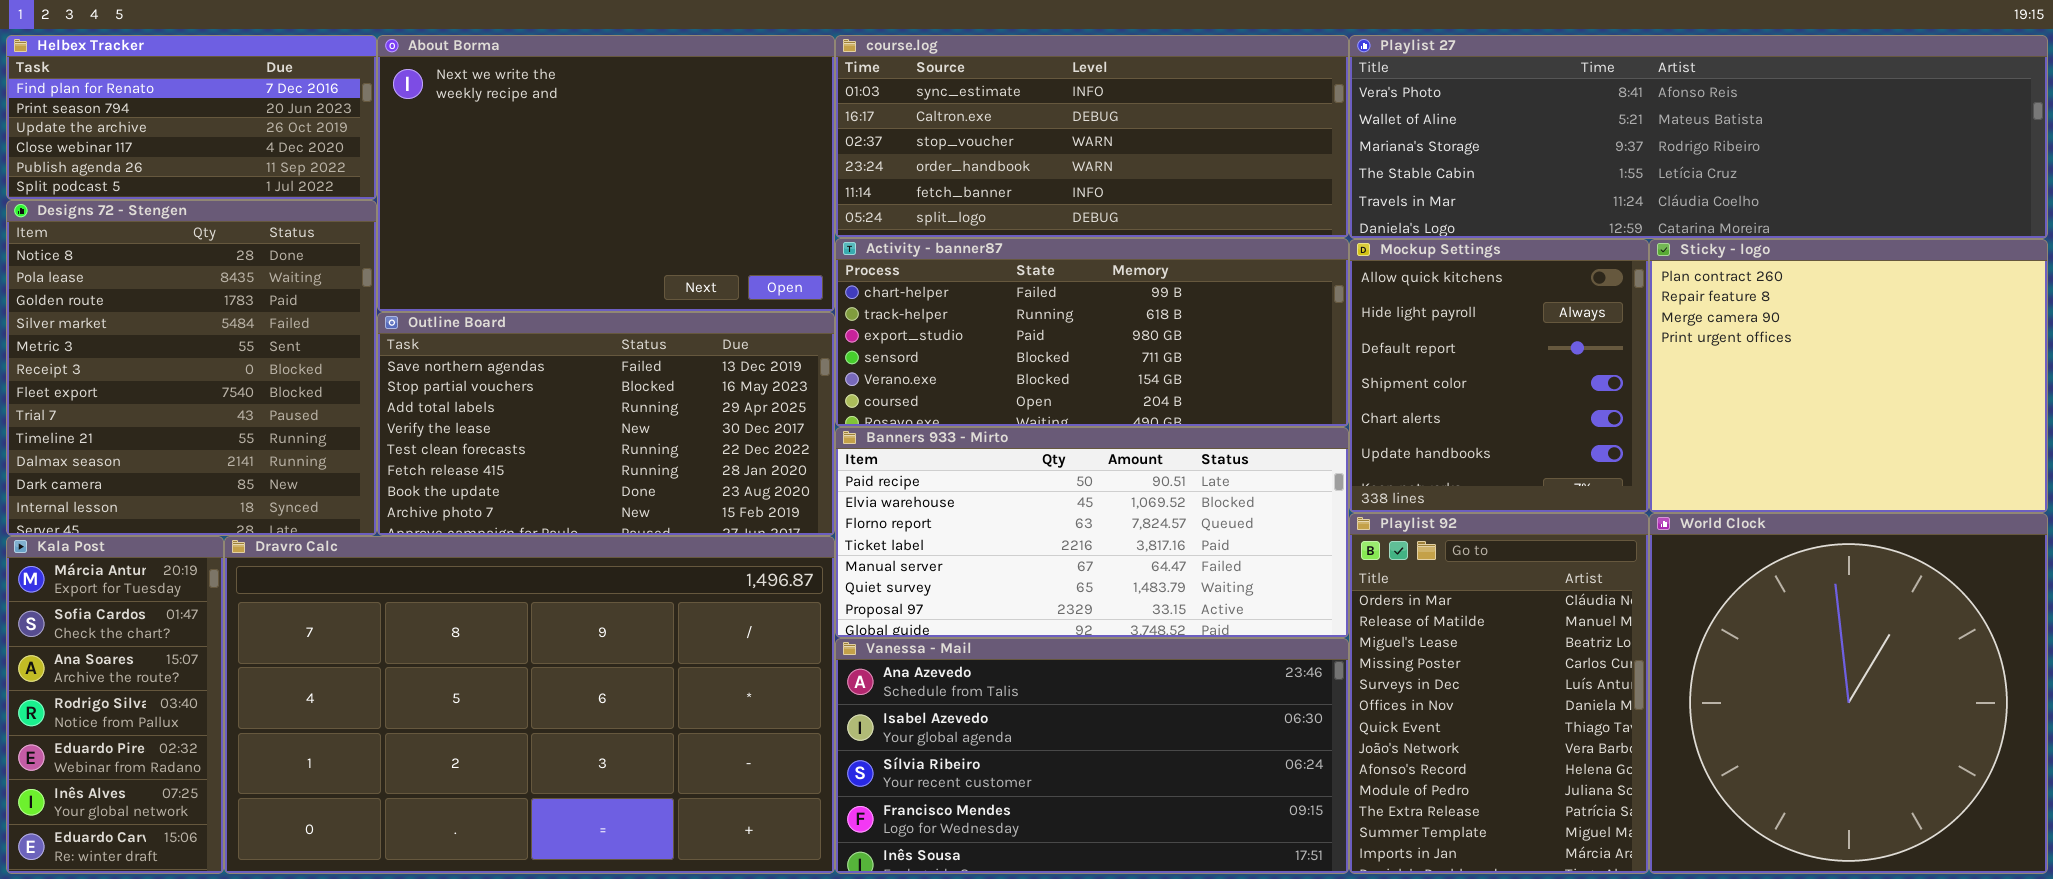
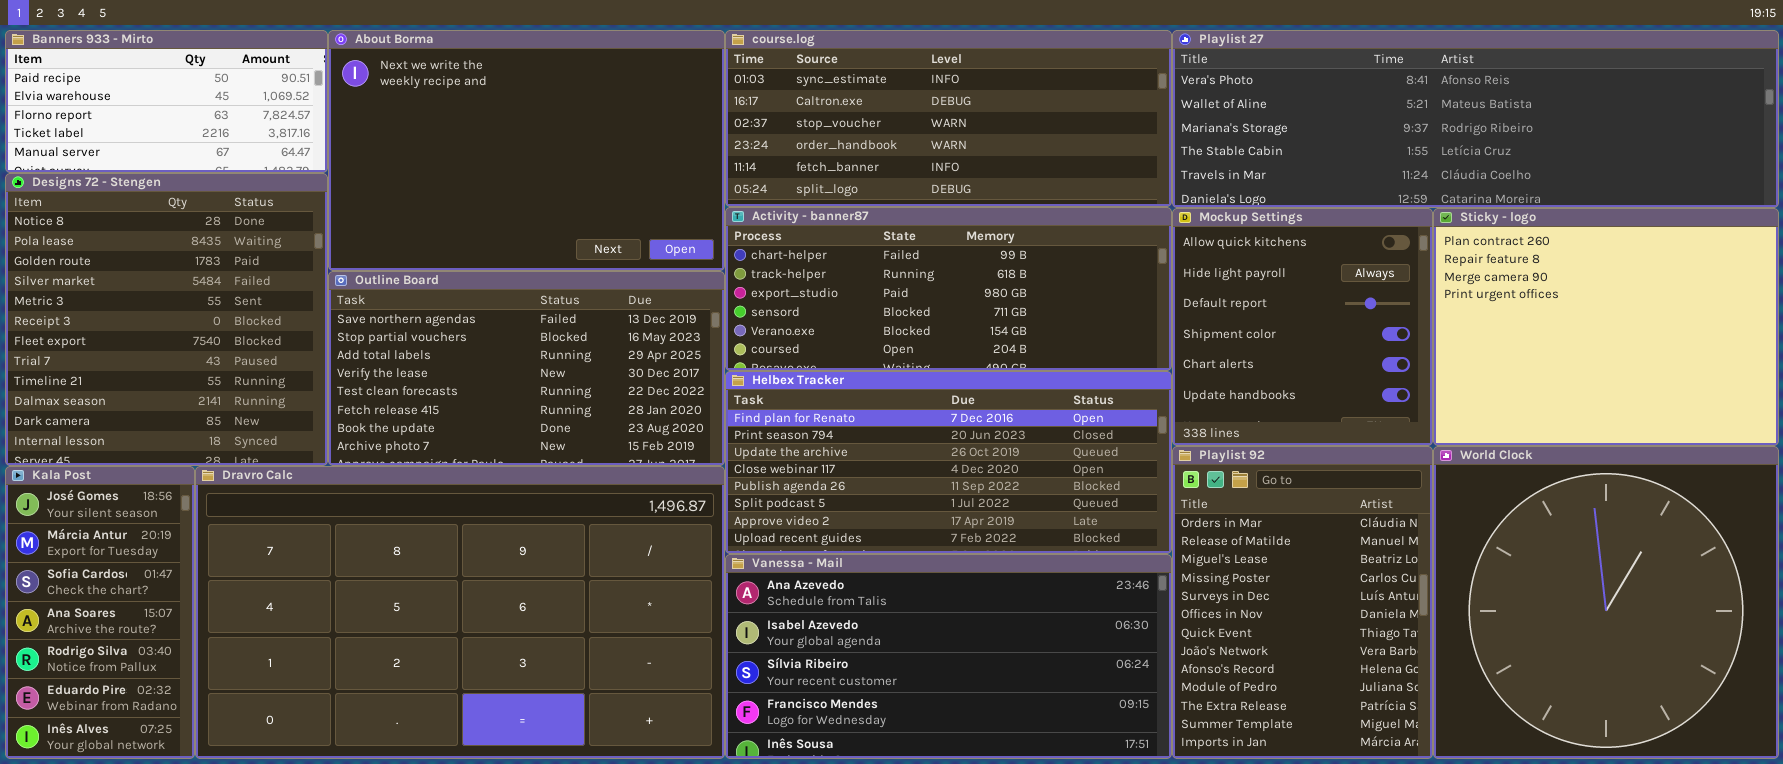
Helbex Tracker: [6,35,377,200] -> [725,371,1172,554], moved, resized
Banners 933 - Mirto: [835,427,1349,638] -> [5,30,328,173], moved, resized
Kala Post: [6,536,224,874] -> [5,466,195,759], scrolled up 1 row

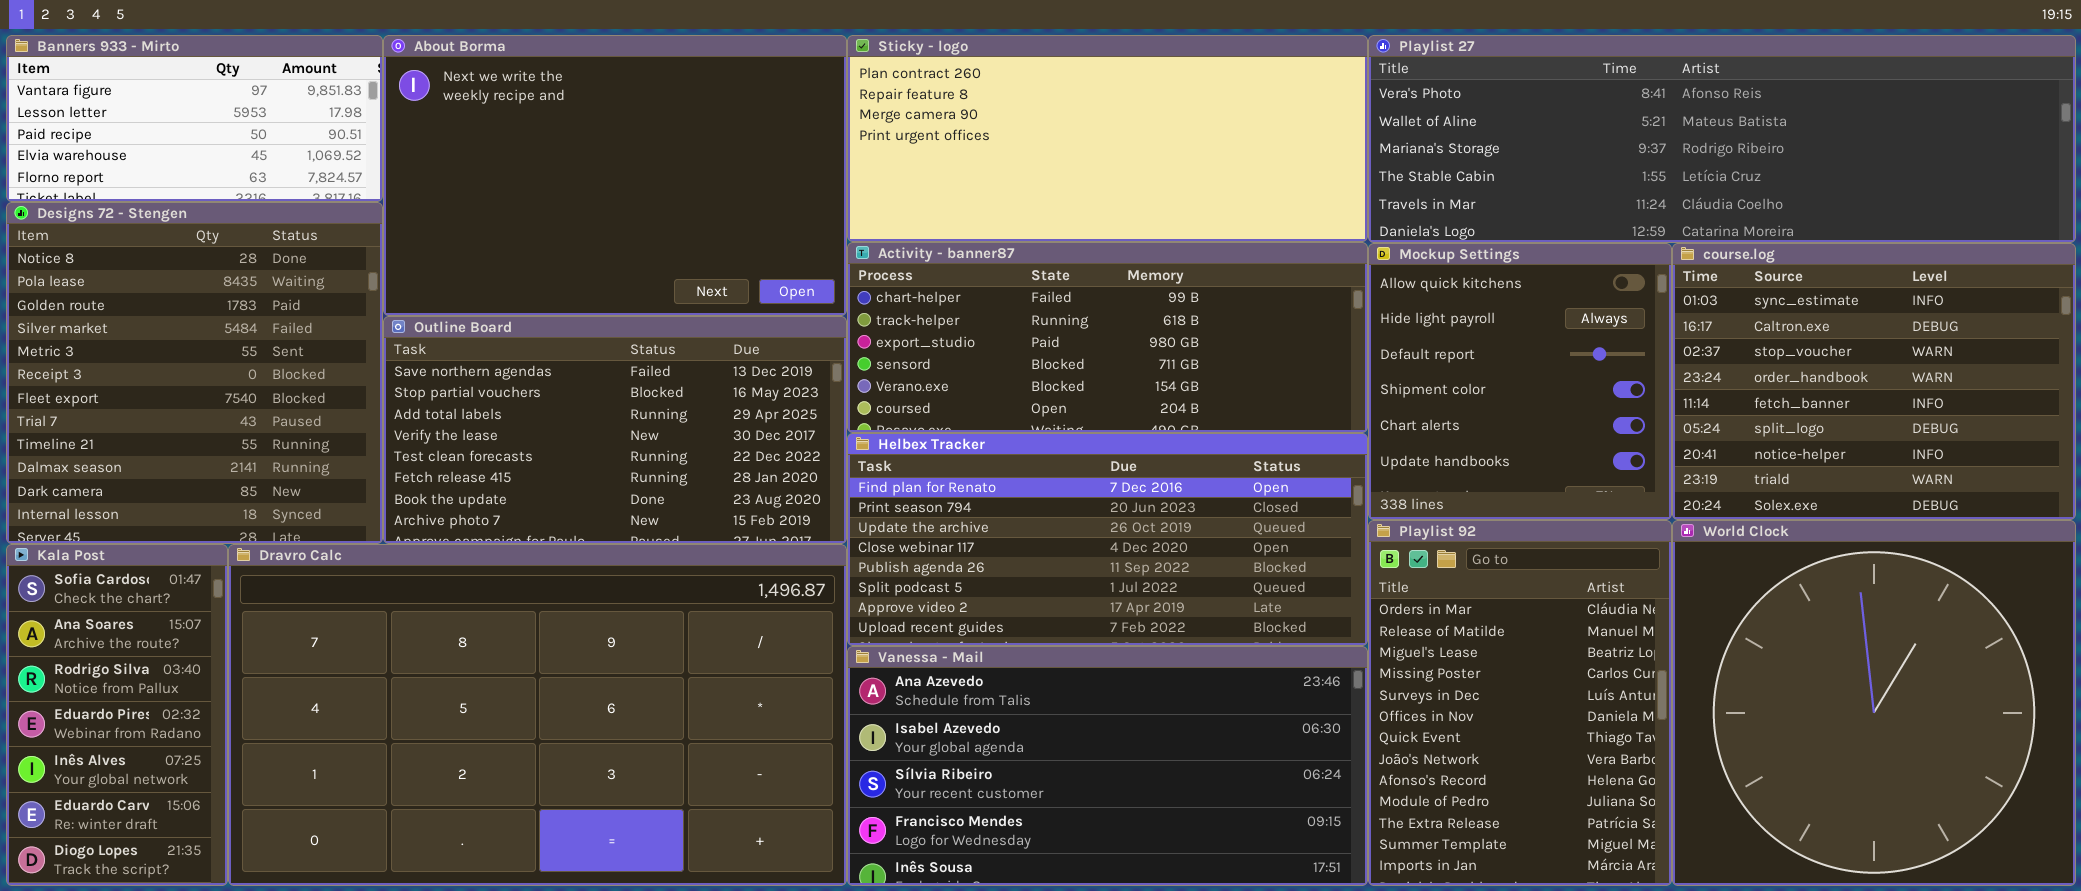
Banners 933 - Mirto: [5,30,328,173] -> [6,35,383,202], scrolled up 2 rows
course.log: [725,30,1172,207] -> [1672,243,2076,520], moved, resized
Sticky - logo: [1433,208,1779,446] -> [847,35,1368,242], moved, resized
Kala Post: [5,466,195,759] -> [6,544,228,886], scrolled down 2 rows

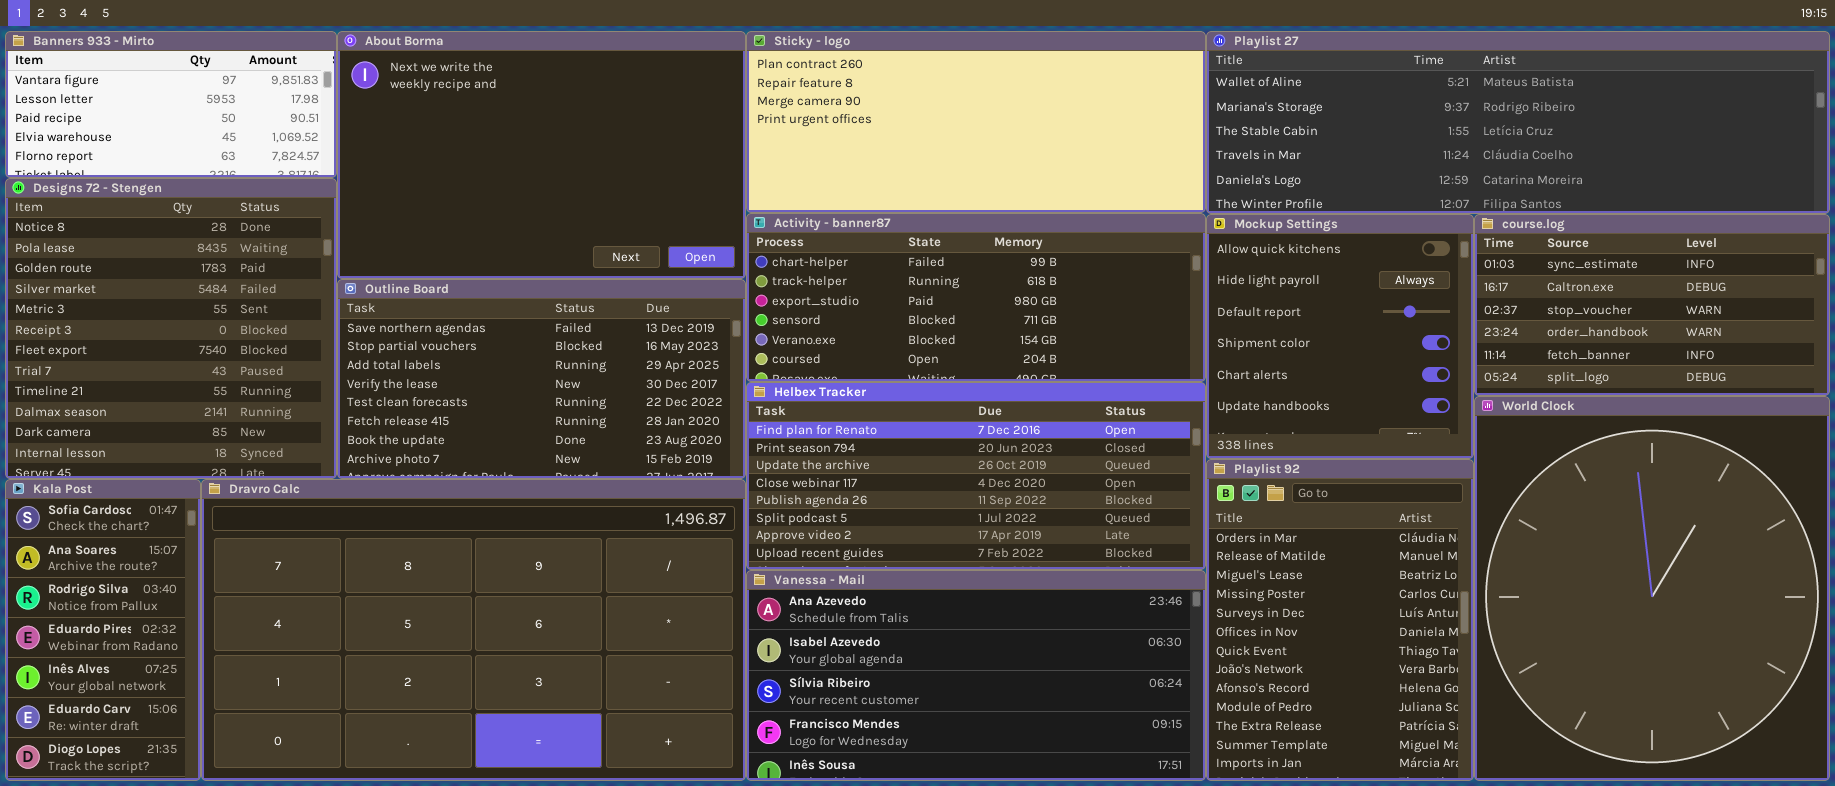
Playlist 27: [1368,35,2076,243] -> [1206,31,1830,214], scrolled down 1 row
course.log: [1672,243,2076,520] -> [1474,214,1830,396], resized
World Clock: [1672,520,2076,886] -> [1474,396,1830,781], resized

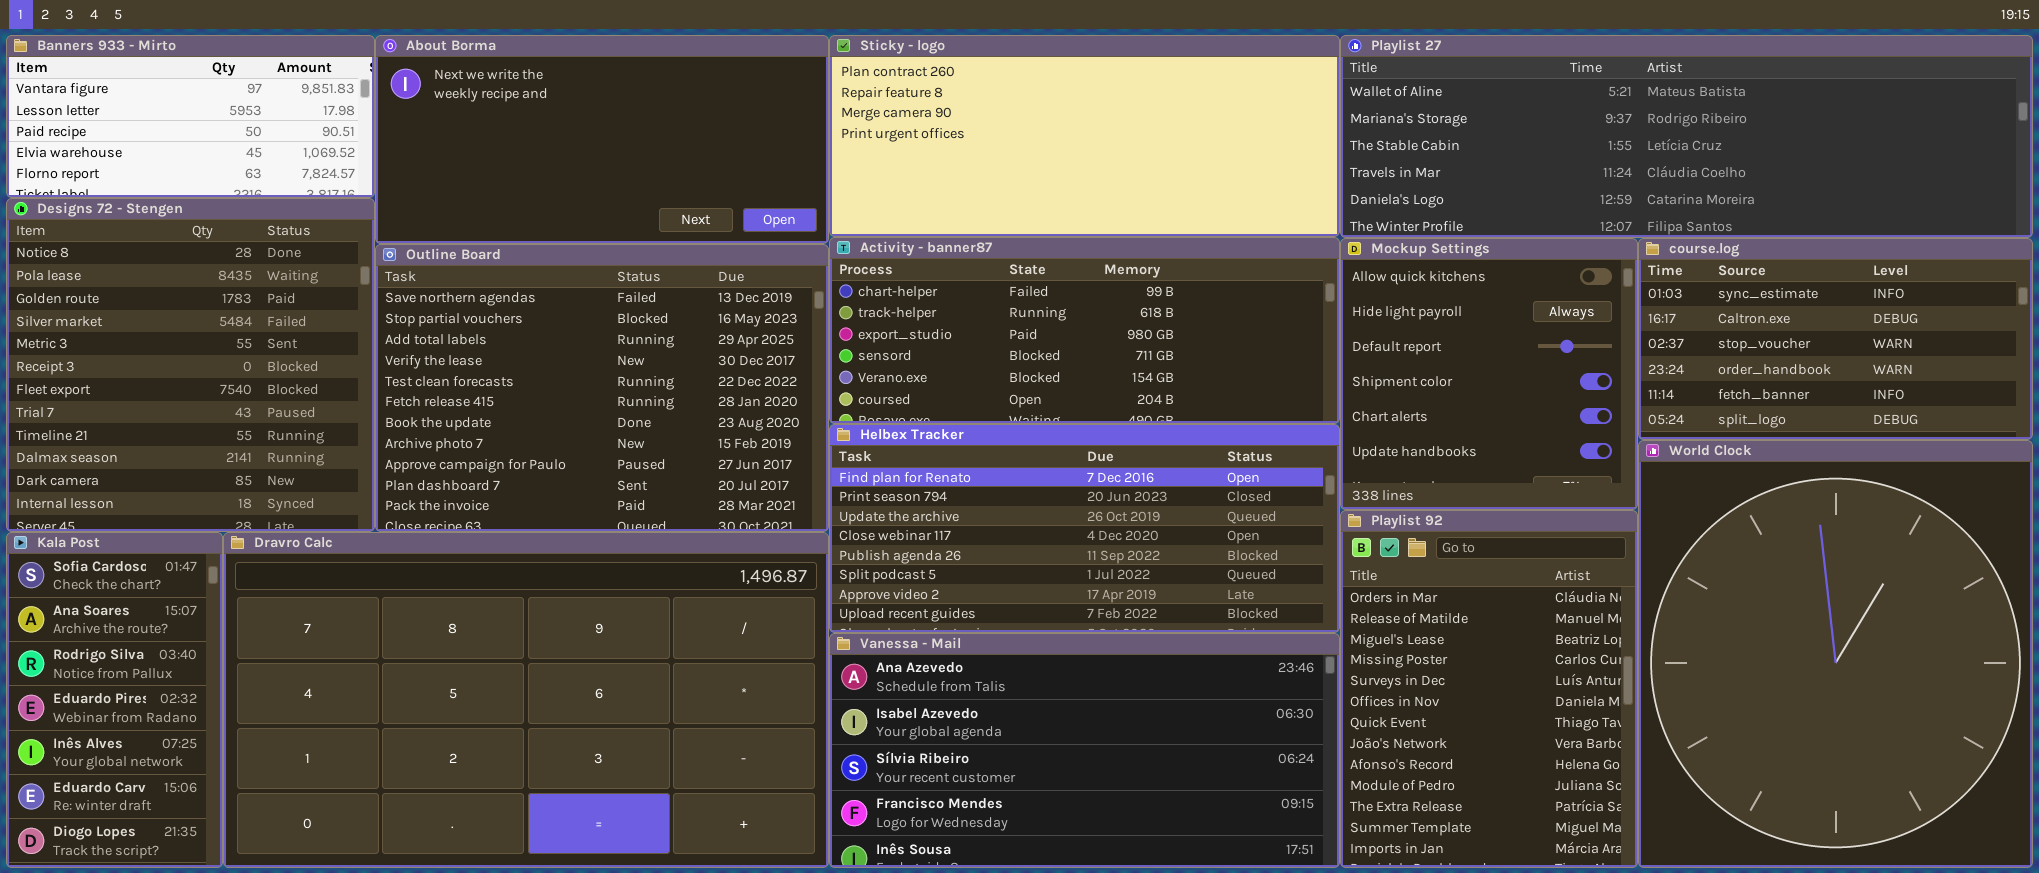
About Borma: [337,31,746,279] -> [375,35,829,244], resized
Outline Board: [337,279,746,479] -> [375,244,829,532], resized

